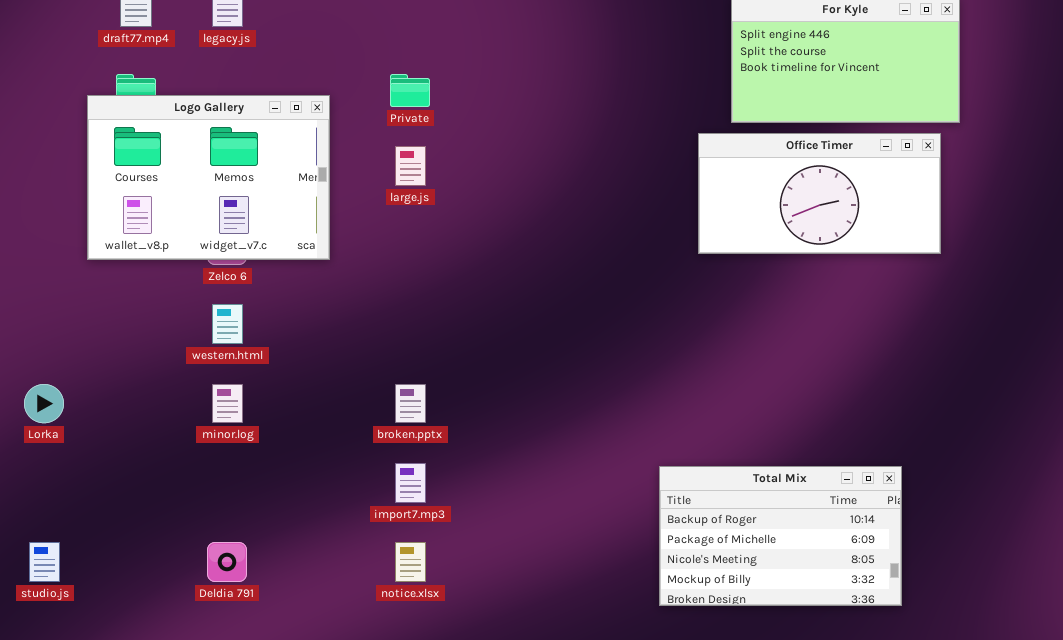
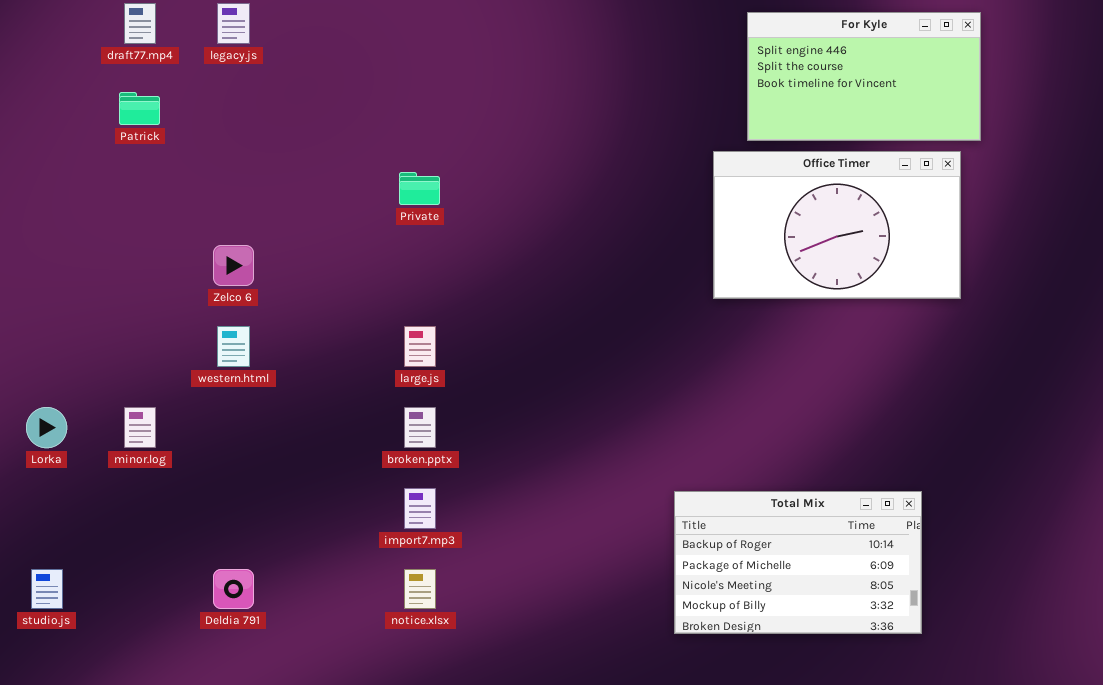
Private: [390,74,430,107] -> [399,172,440,205], moved
Logo Gallery: [87,95,330,260] -> none, closed
Office Timer: [698,133,941,254] -> [713,151,961,299], resized
large.js: [395,146,426,186] -> [404,326,436,367], moved
minor.log: [212,384,243,423] -> [124,407,156,448], moved

